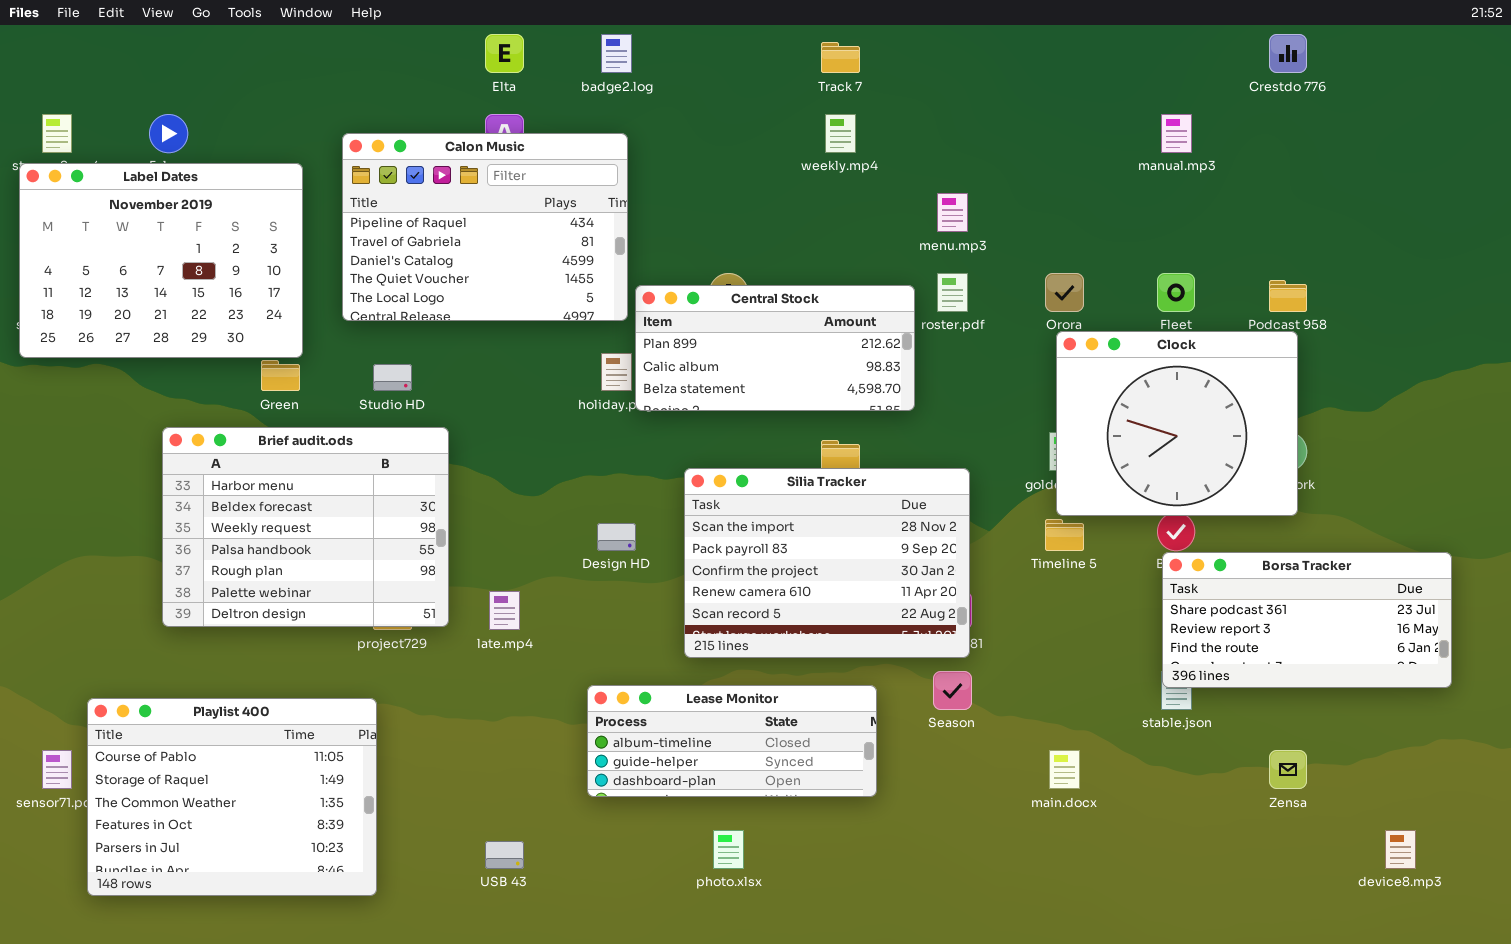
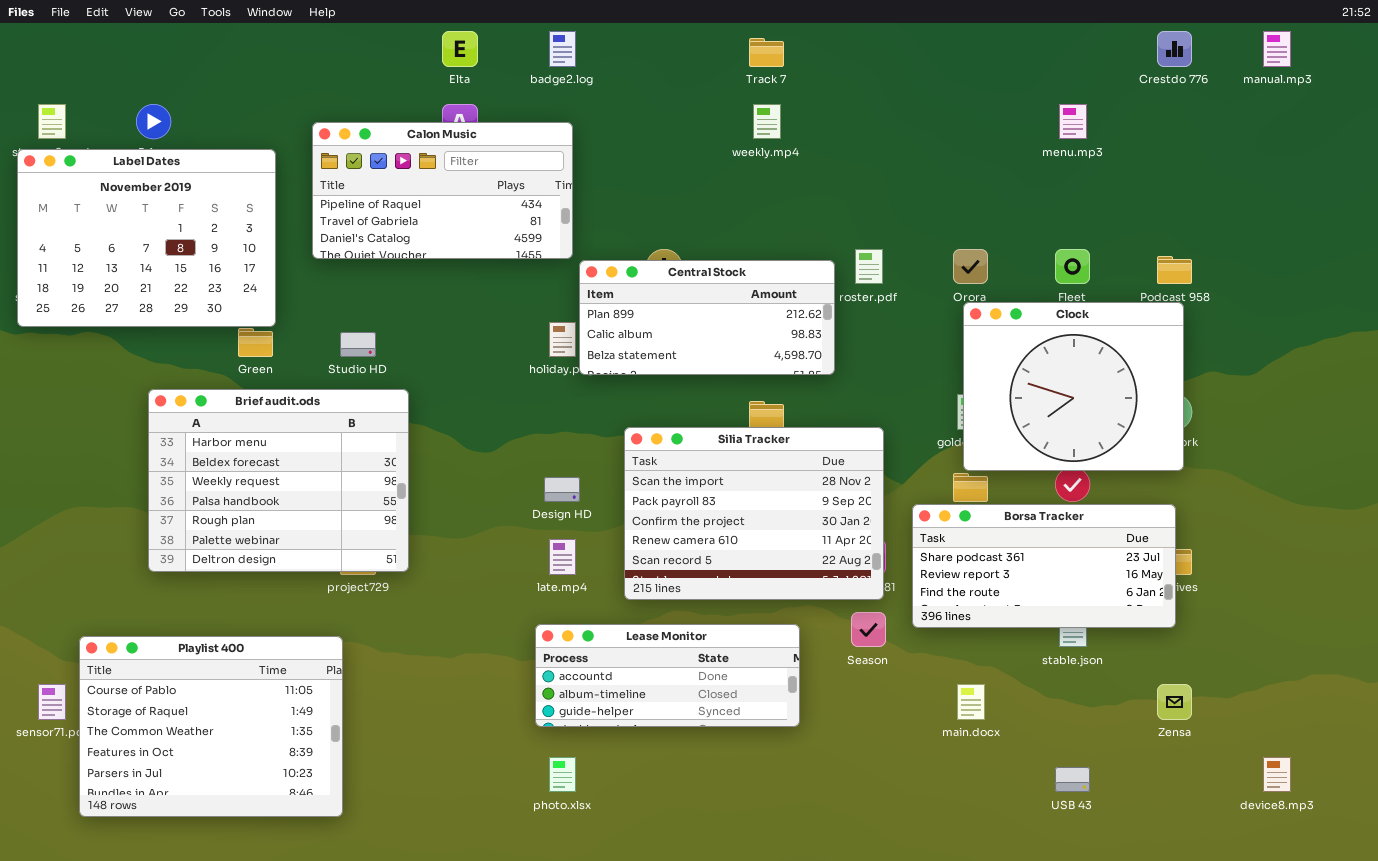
manual.mp3: [1161,114,1192,153] -> [1263,31,1291,67], moved
Calon Music: [342,133,628,321] -> [312,122,573,259], resized
menu.mp3: [937,193,968,232] -> [1059,104,1087,139], moved
Borsa Tracker: [1162,552,1452,688] -> [912,504,1176,628], moved
late.mp4: [489,591,520,630] -> [549,539,576,575], moved
Lease Monitor: [587,685,877,797] -> [535,624,800,727], scrolled up 1 row
photo.xlsx: [713,830,744,869] -> [549,757,576,792], moved
USB 43: [485,841,524,869] -> [1055,767,1090,792], moved

